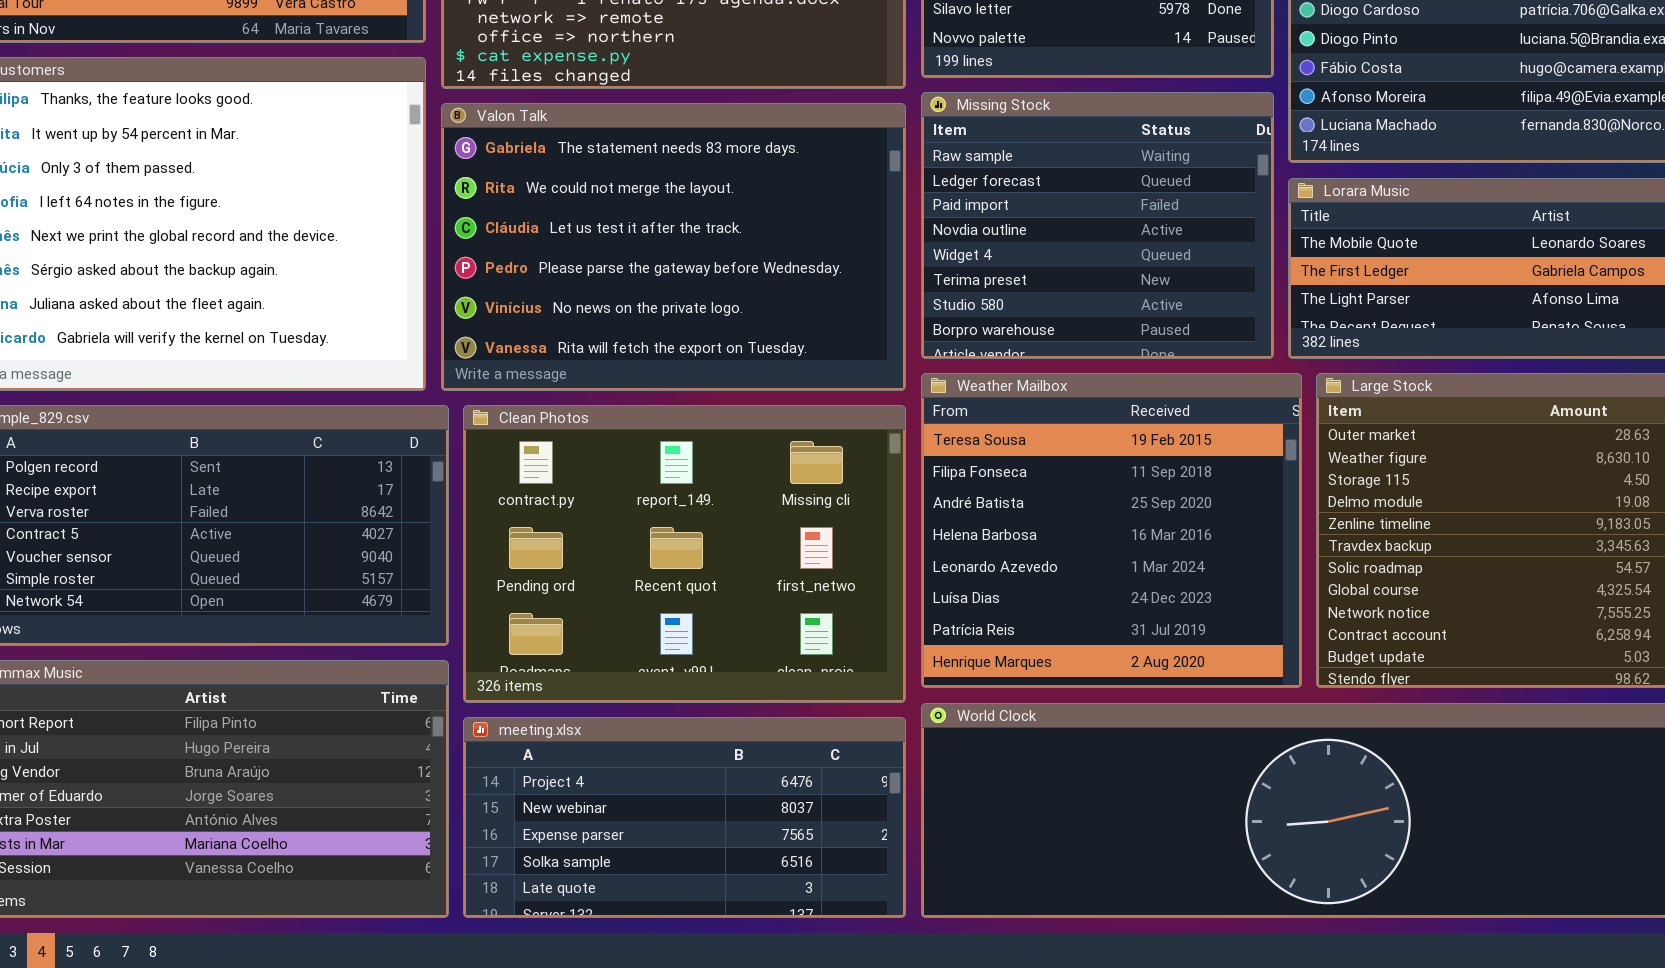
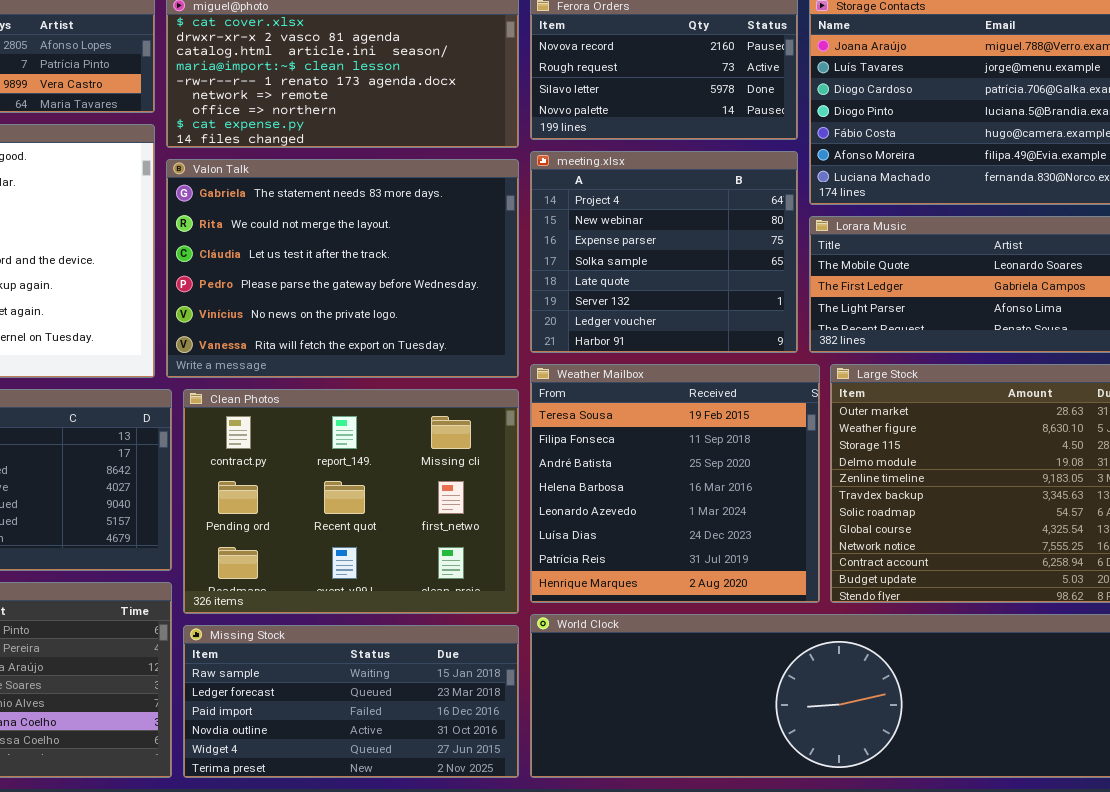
Missing Stock: [921,92,1274,359] -> [183,625,519,778], moved, resized
meeting.xlsx: [463,717,906,918] -> [530,151,798,353], moved, resized

